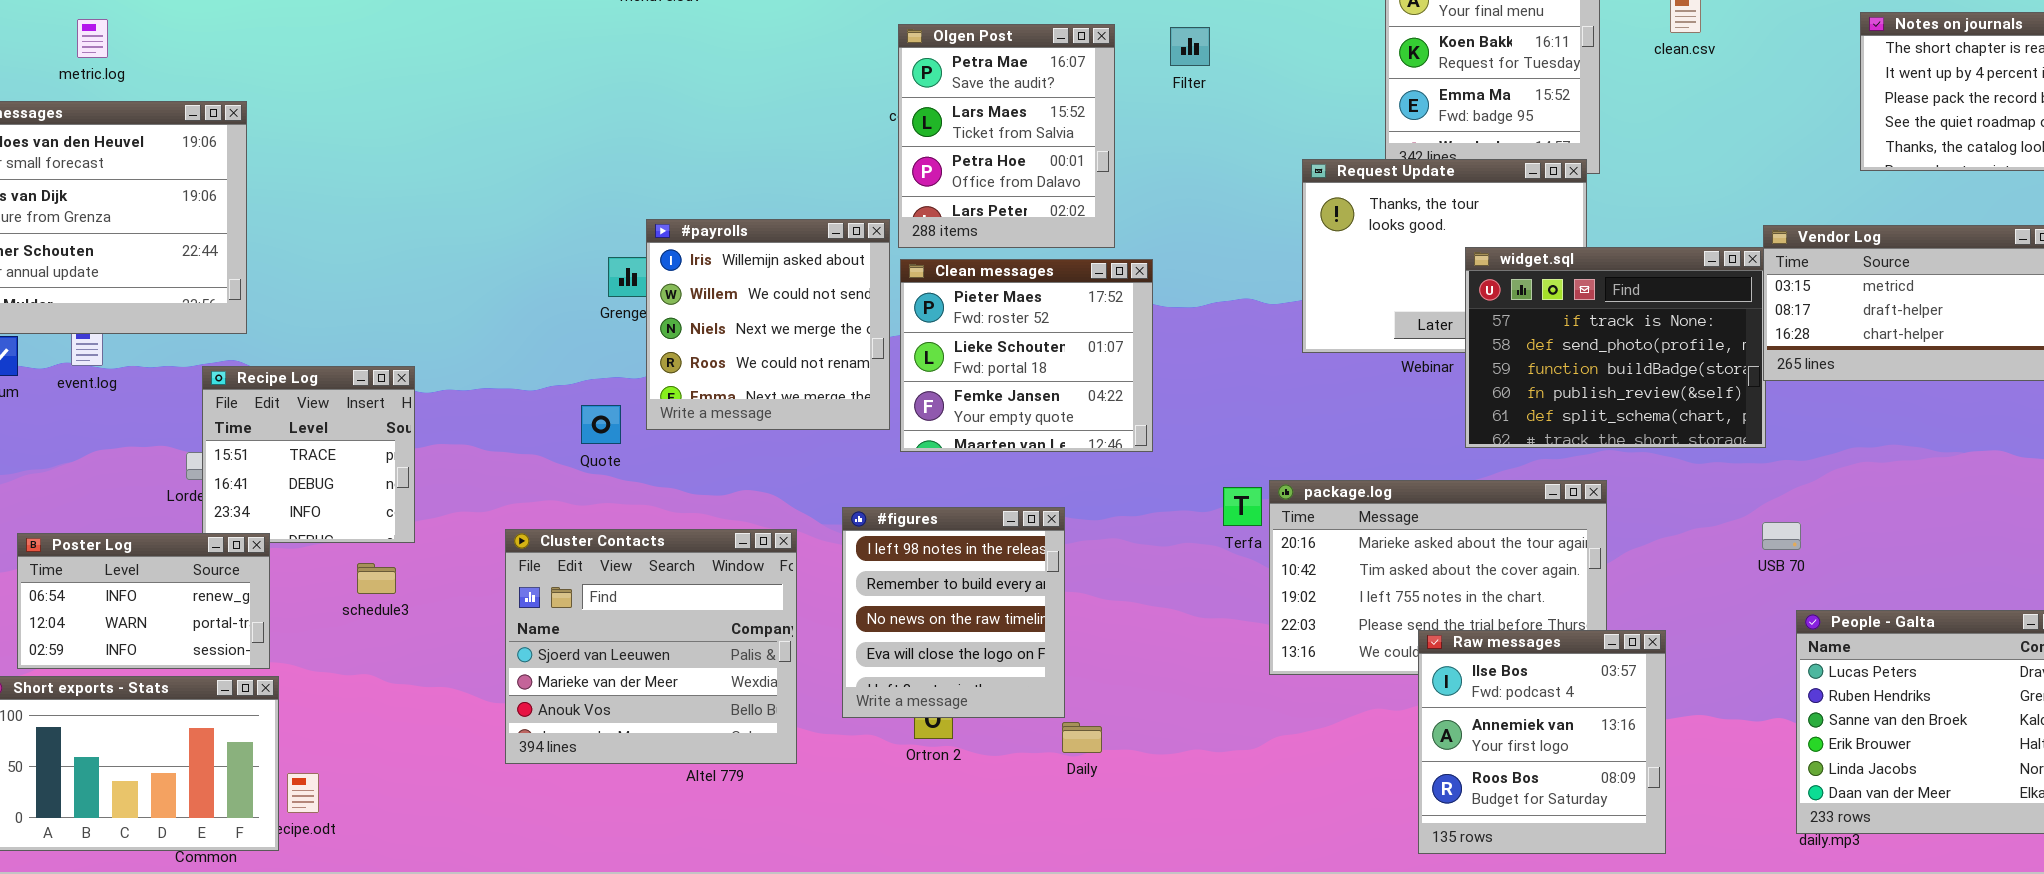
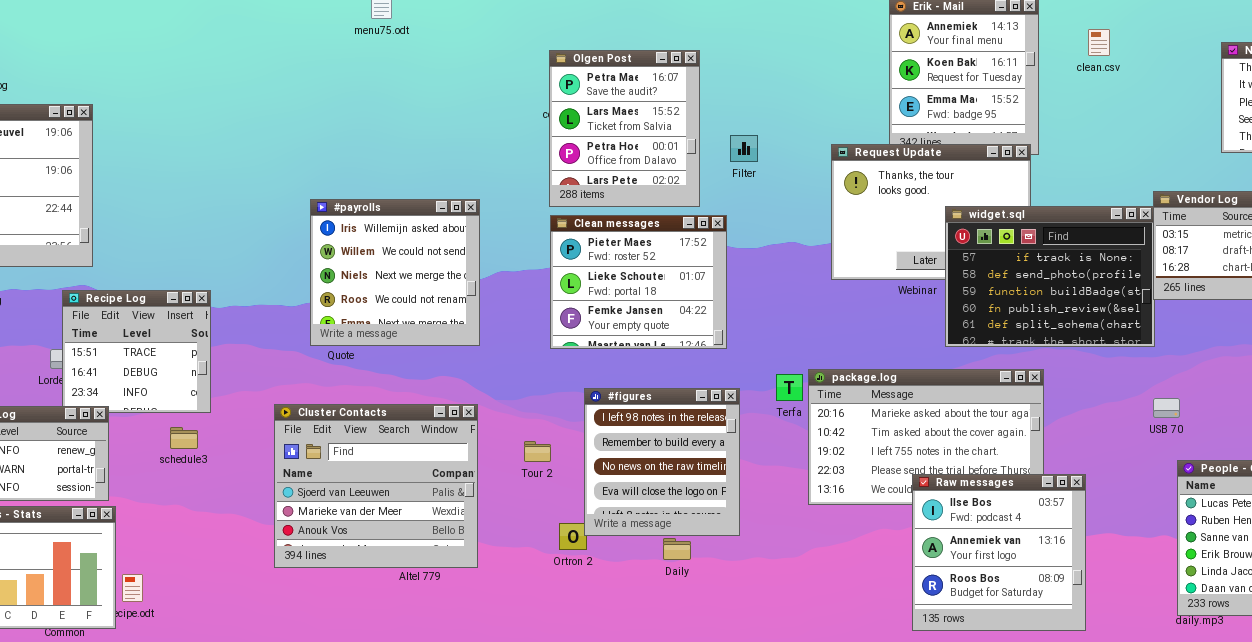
Filter: [1170,27,1210,66] -> [730,135,758,162], moved
#payrolls: [646,219,890,430] -> [310,199,480,346], moved
#figures: [842,507,1065,718] -> [584,388,740,536], moved

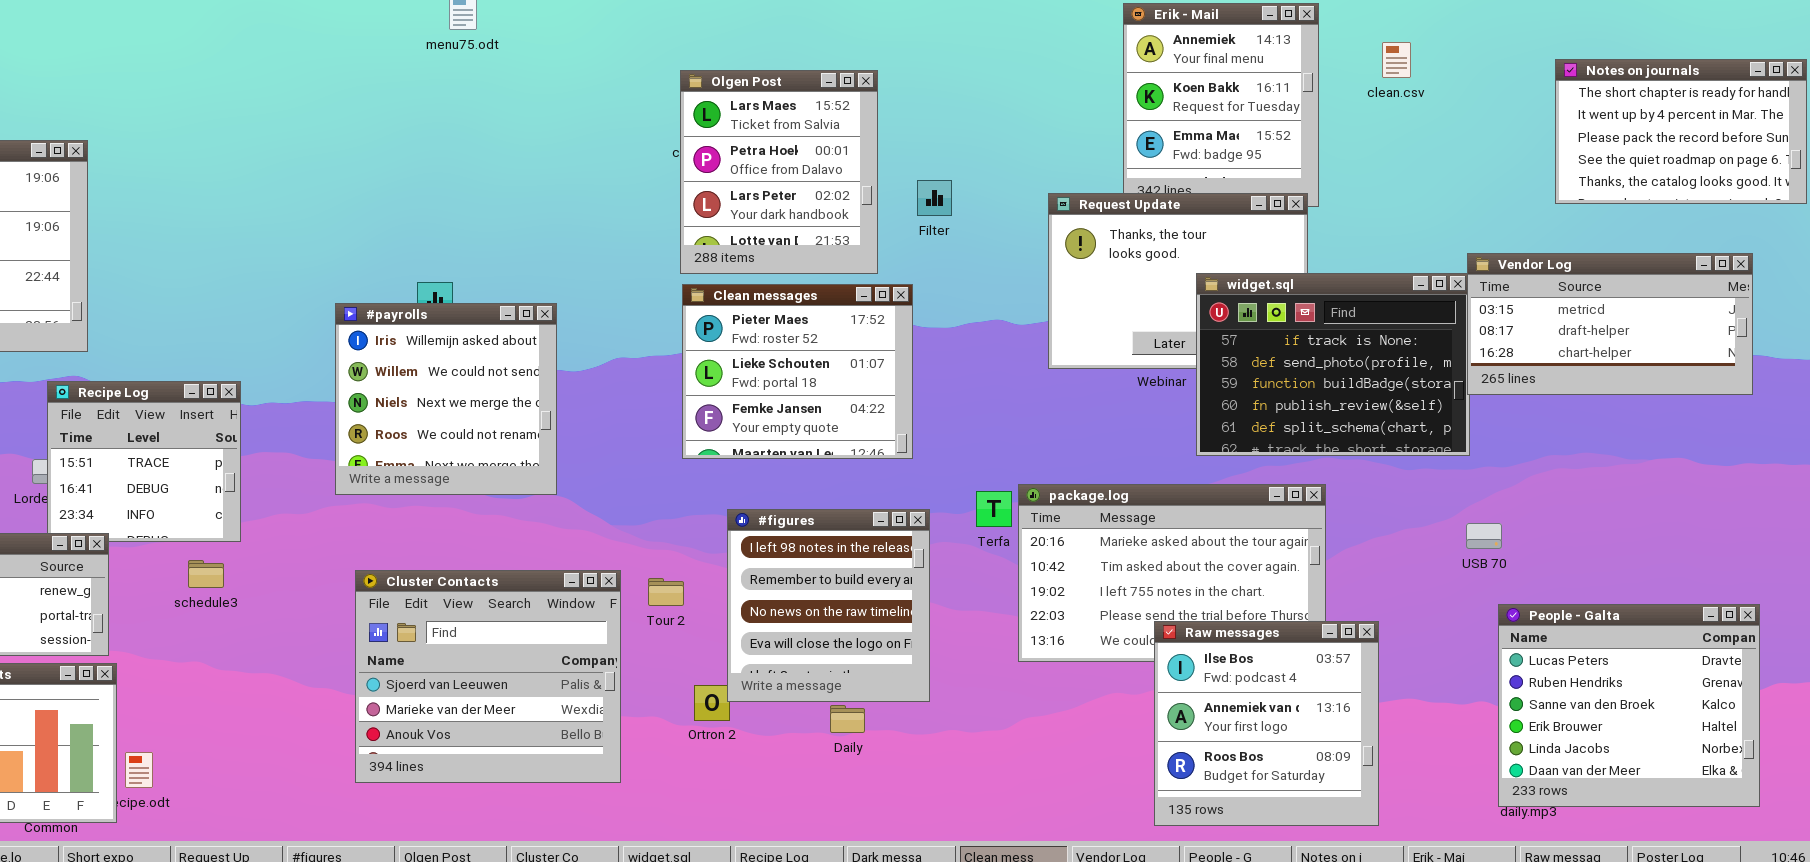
Olgen Post: [549,50,700,207] -> [680,70,878,274], scrolled down 1 row
#payrolls: [310,199,480,346] -> [335,303,557,495], moved
Cluster Contacts: [274,404,478,568] -> [355,570,621,783], moved

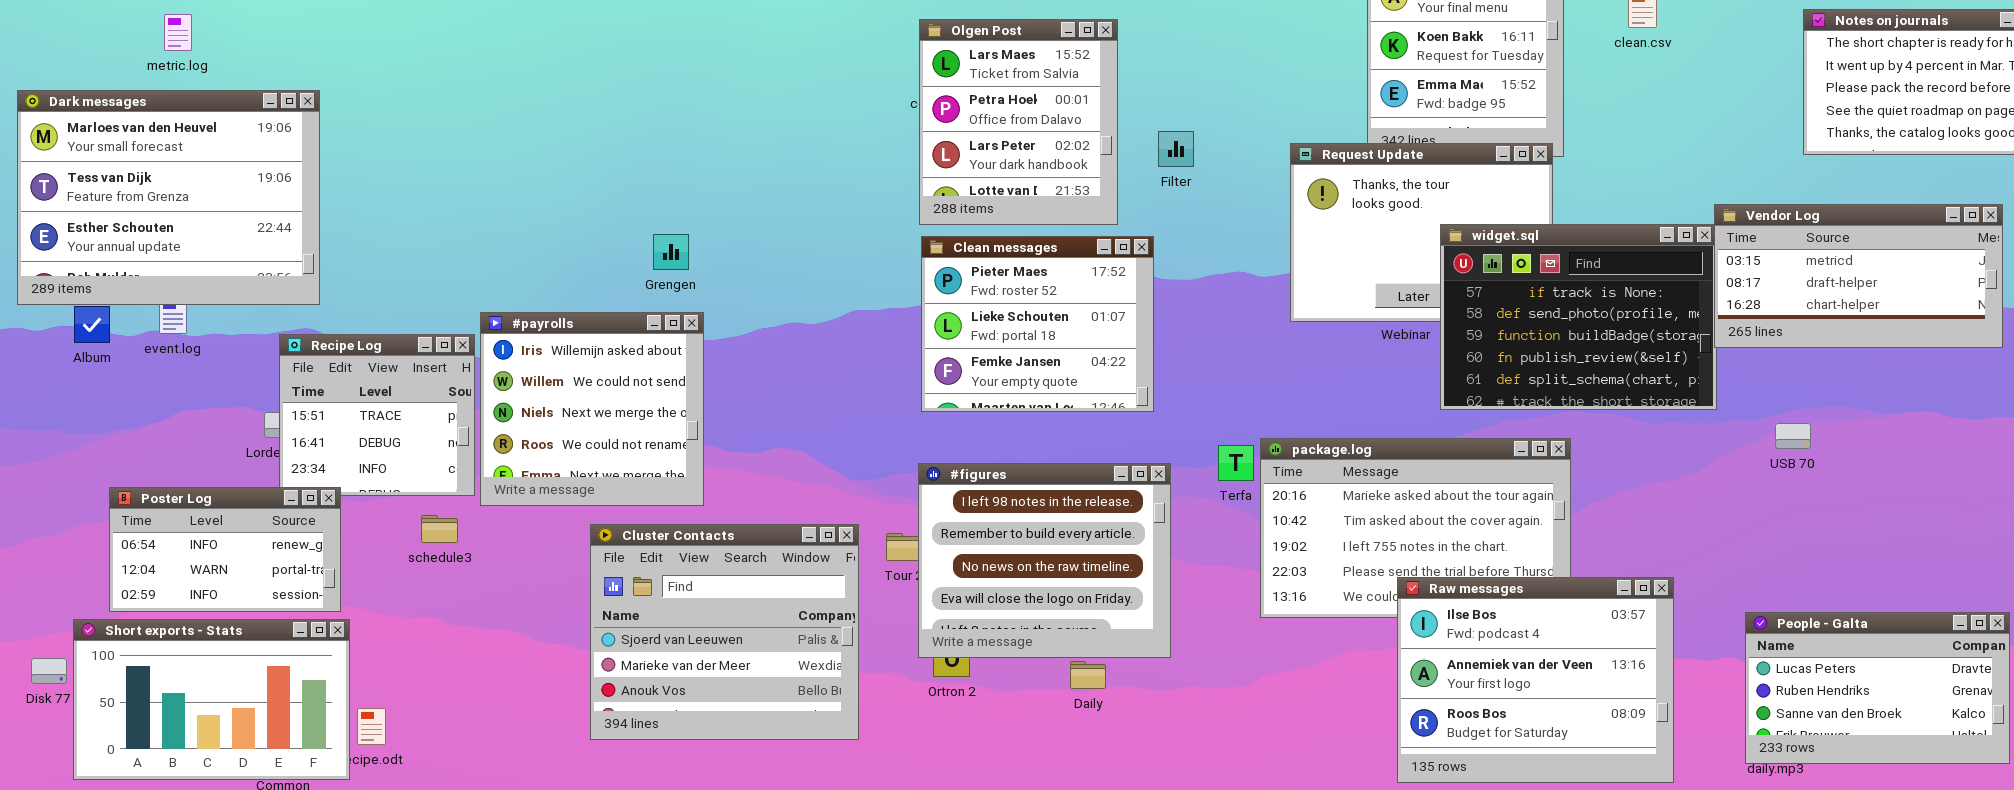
#payrolls: [335,303,557,495] -> [480,312,704,506], moved
#figures: [727,509,930,702] -> [918,463,1171,658], resized
USB 70: [1466,523,1502,549] -> [1775,423,1811,449], moved
People - Galta: [1498,604,1760,807] -> [1745,612,2010,764], resized
Raw messages: [1154,621,1379,826] -> [1397,577,1674,783], resized

